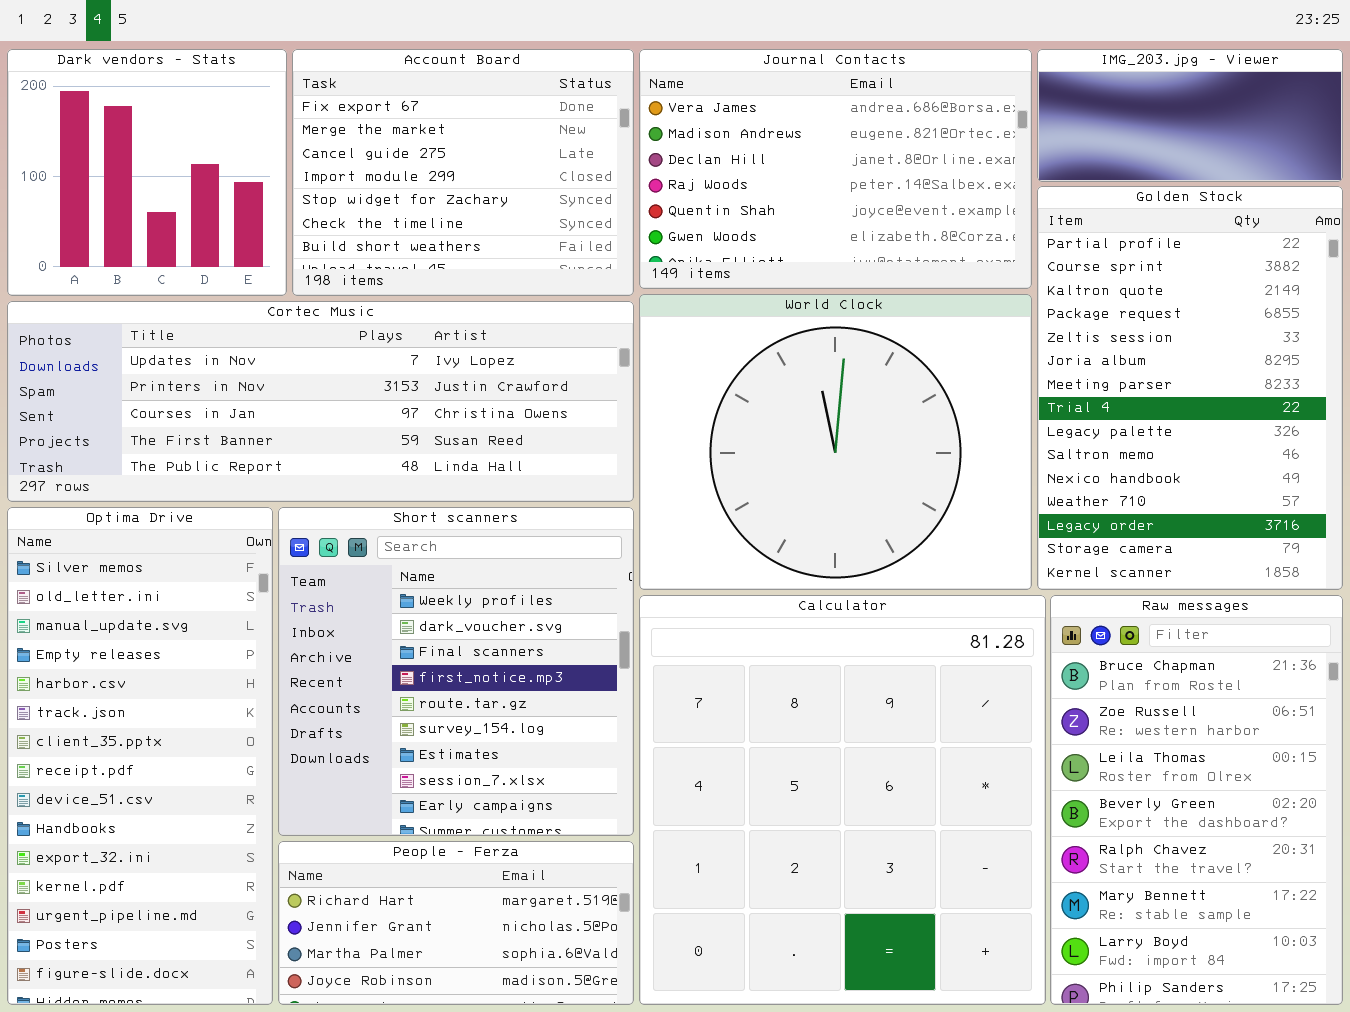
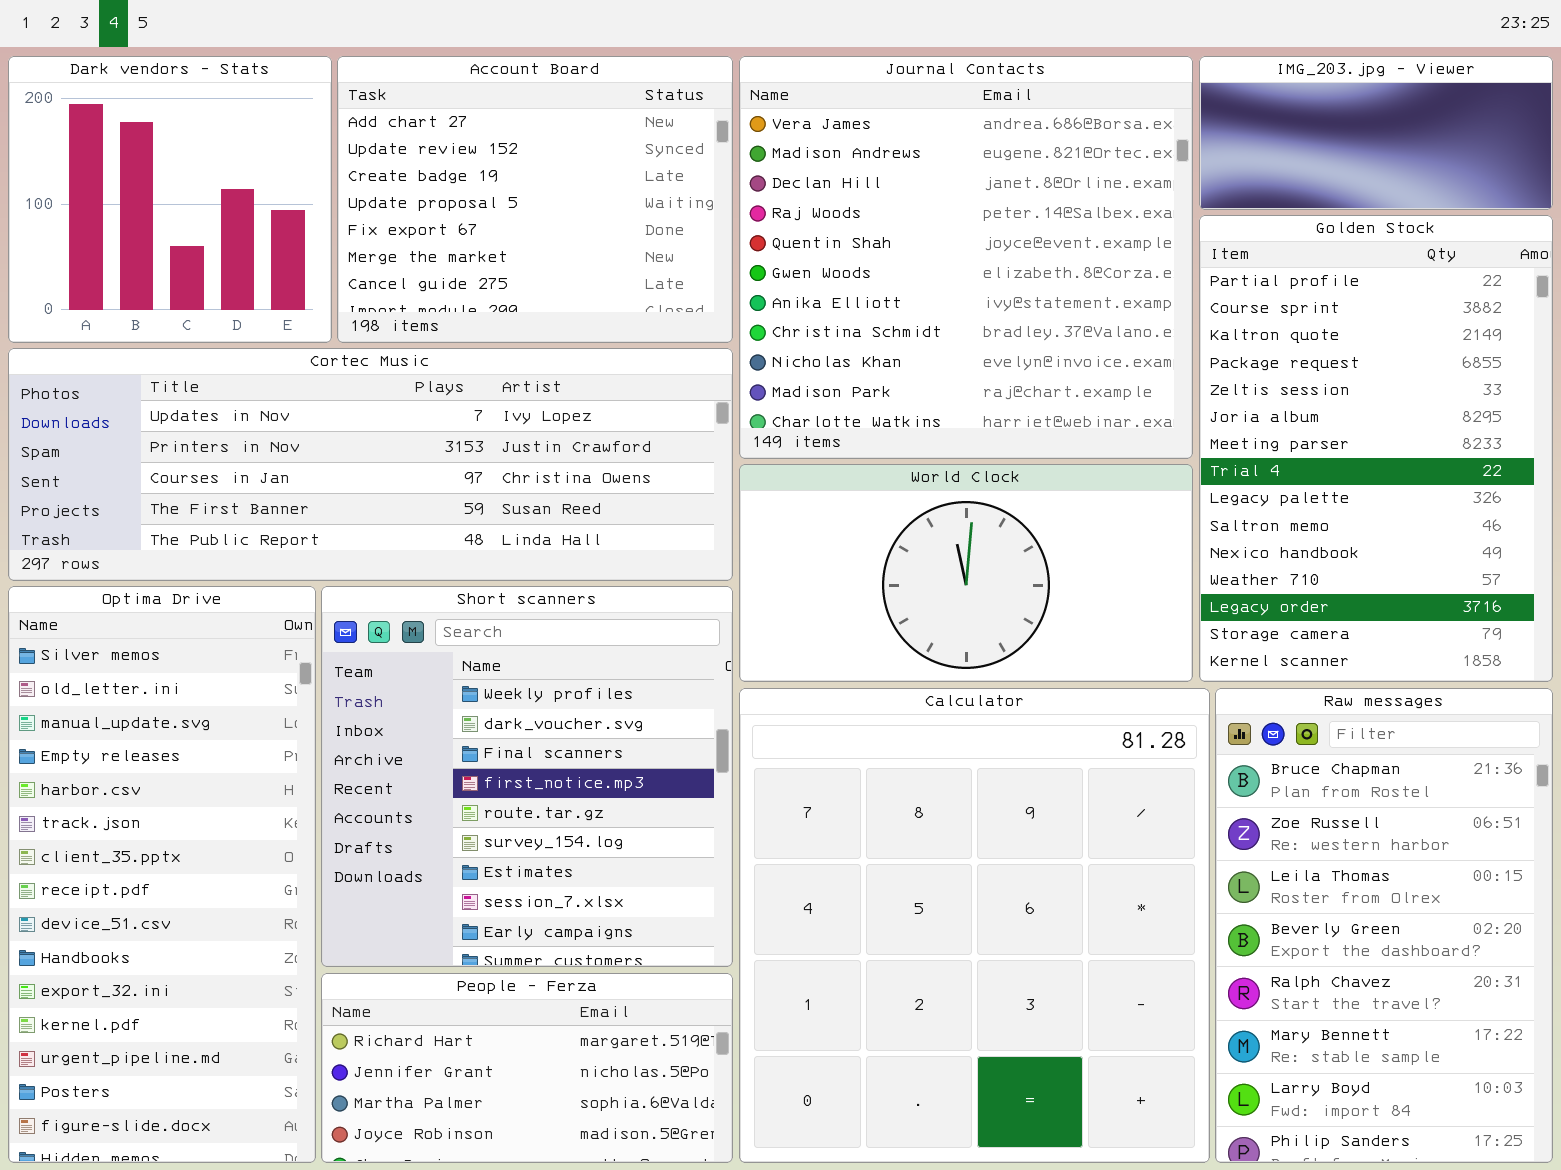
Account Board: [292,49,634,296] -> [337,56,733,343], scrolled up 4 rows
Journal Contacts: [639,49,1032,289] -> [739,56,1193,459], resized
World Clock: [639,294,1032,590] -> [739,464,1193,682], resized

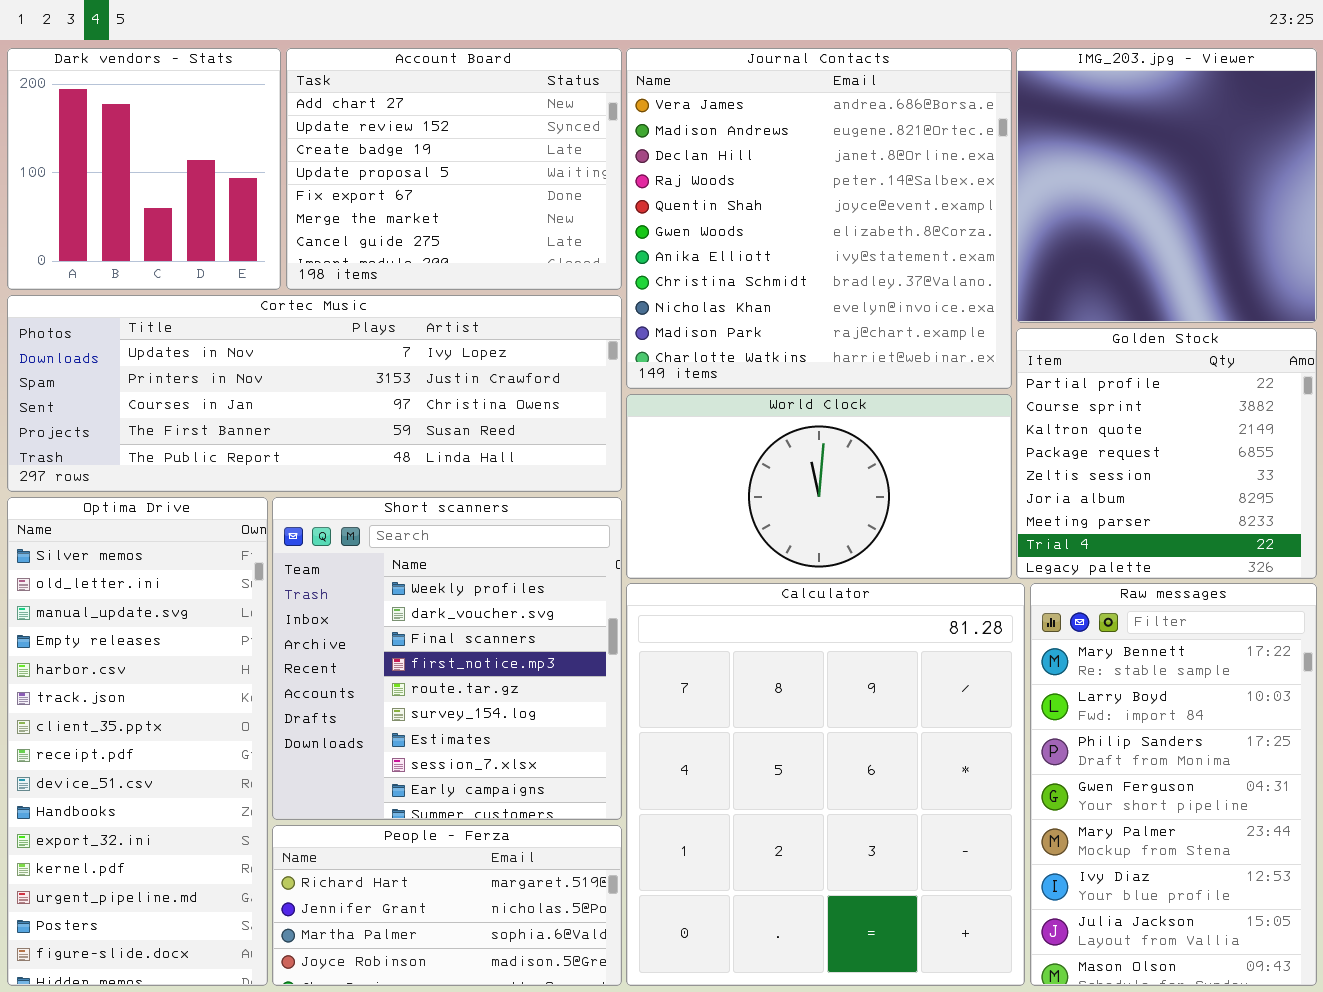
IMG_203.jpg - Viewer: [1199,56,1553,210] -> [1016,48,1317,323], resized
Golden Stock: [1199,215,1553,682] -> [1016,328,1317,579], resized
Raw messages: [1215,688,1553,1163] -> [1030,583,1317,986], scrolled down 5 rows

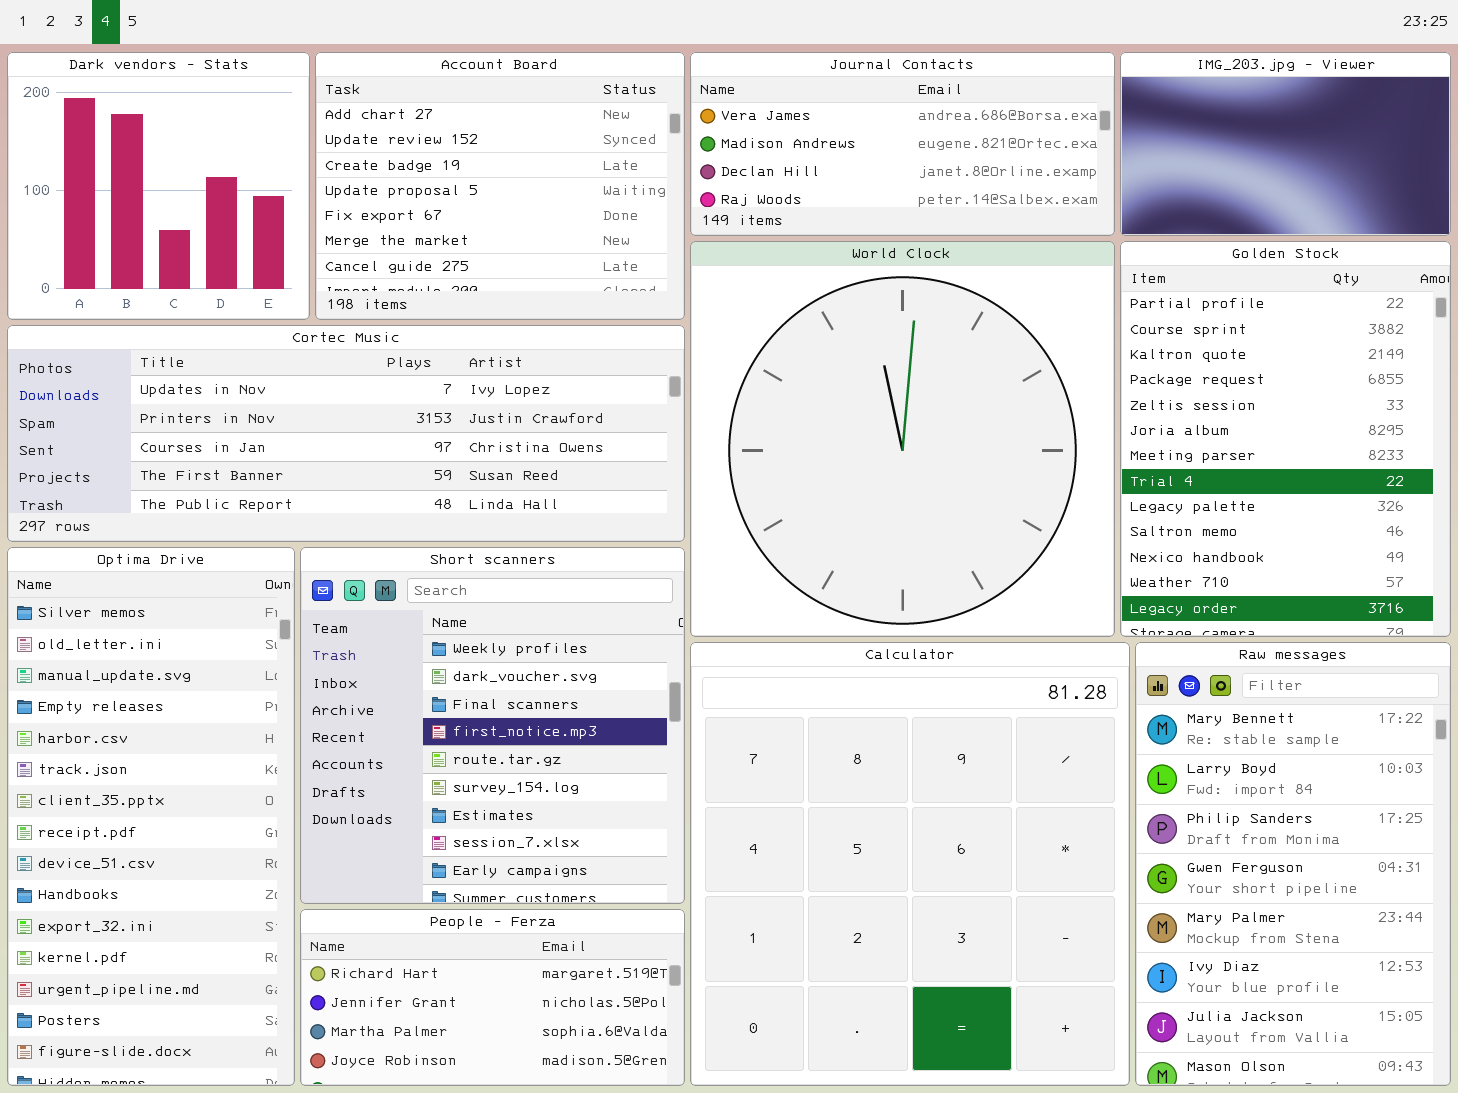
Journal Contacts: [626,48,1012,389] -> [690,52,1115,236], resized
IMG_203.jpg - Viewer: [1016,48,1317,323] -> [1120,52,1451,236], resized
Golden Stock: [1016,328,1317,579] -> [1120,241,1451,637], resized
World Clock: [626,394,1012,579] -> [690,241,1115,637], resized

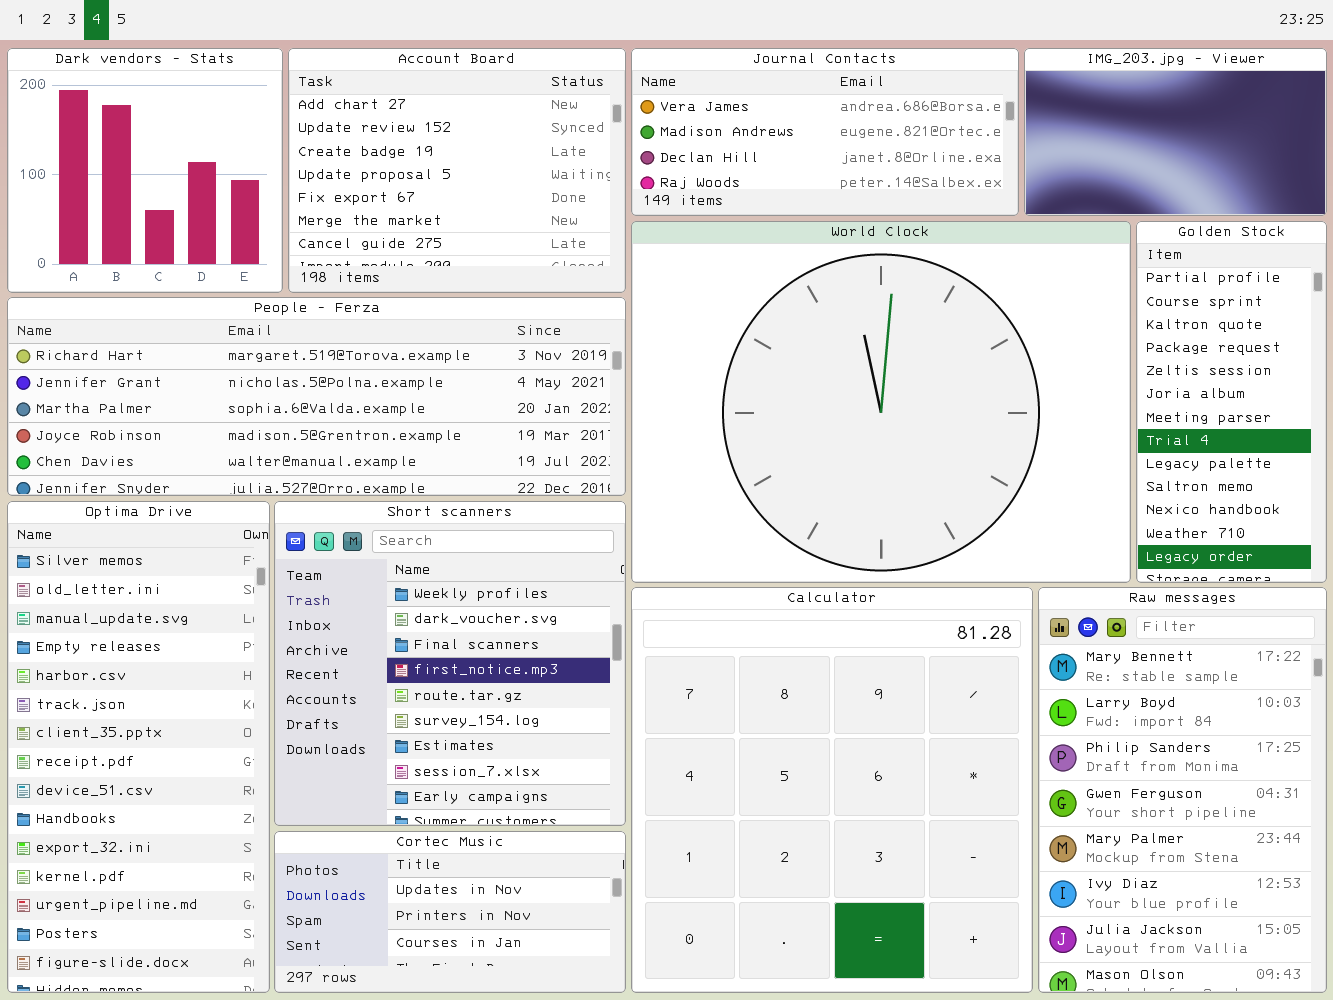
World Clock: [690,241,1115,637] -> [631,221,1131,583], resized
Golden Stock: [1120,241,1451,637] -> [1136,221,1327,583], resized
Cortec Music: [7,325,685,542] -> [274,831,626,993], moved, resized
People - Ferza: [300,909,685,1086] -> [7,297,626,496], moved, resized

